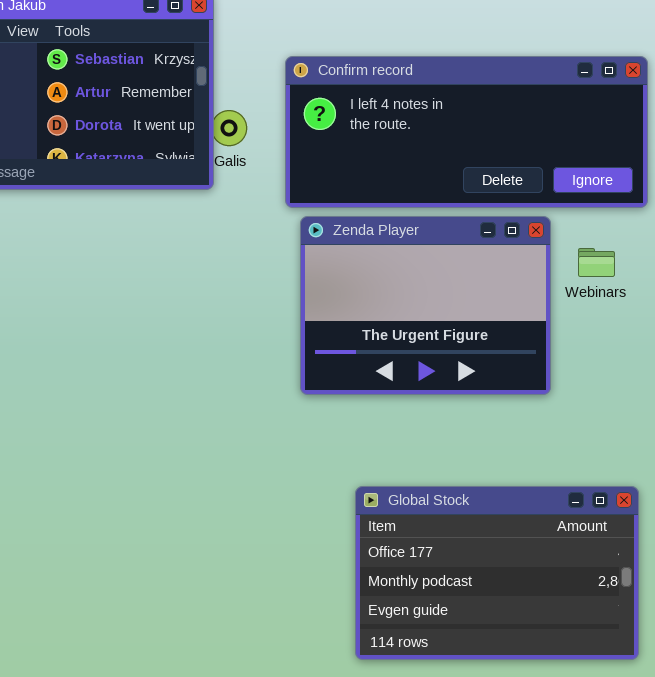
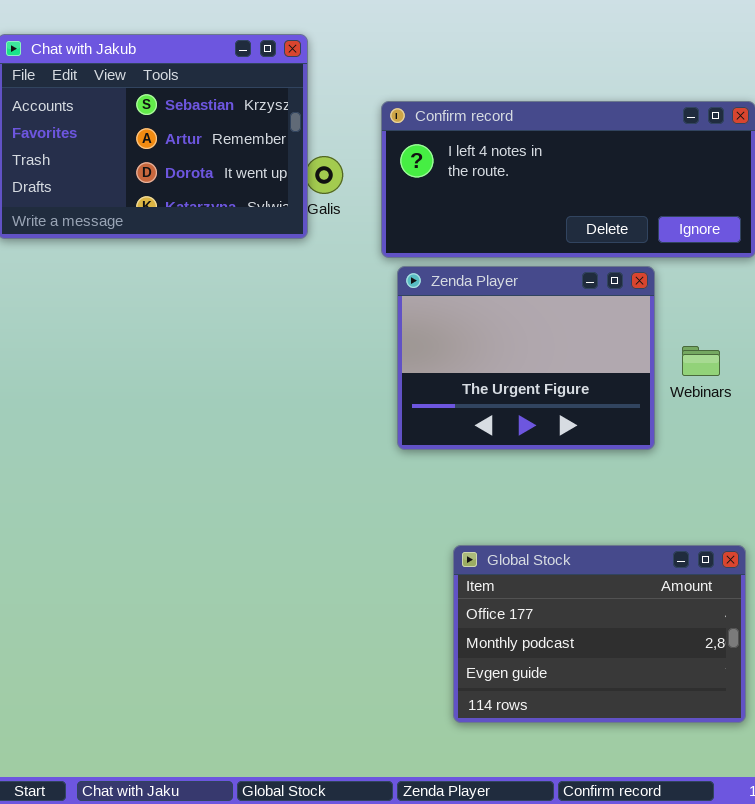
Webinars: [578,248,615,277] -> [682,346,720,376], moved

